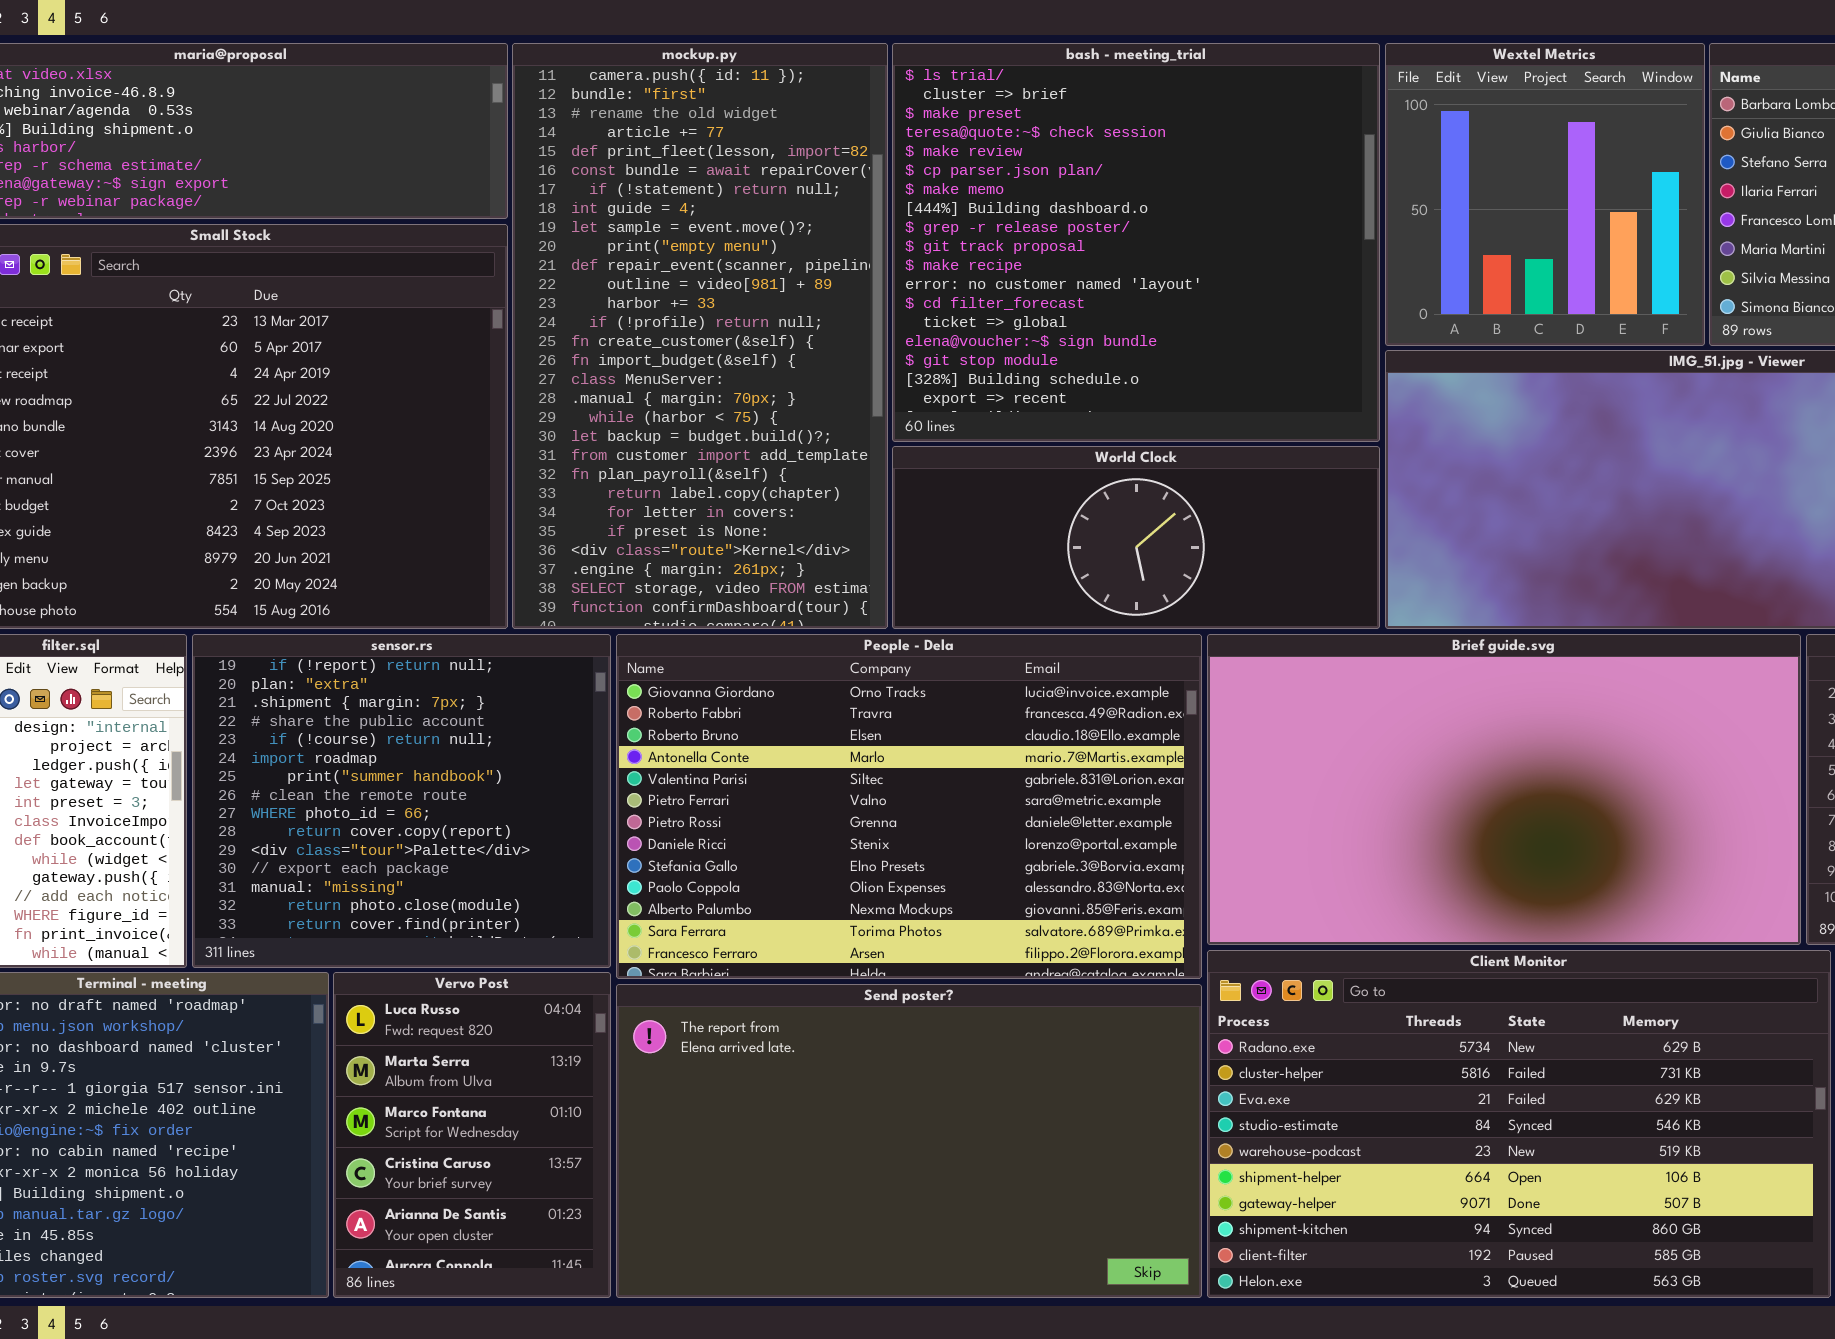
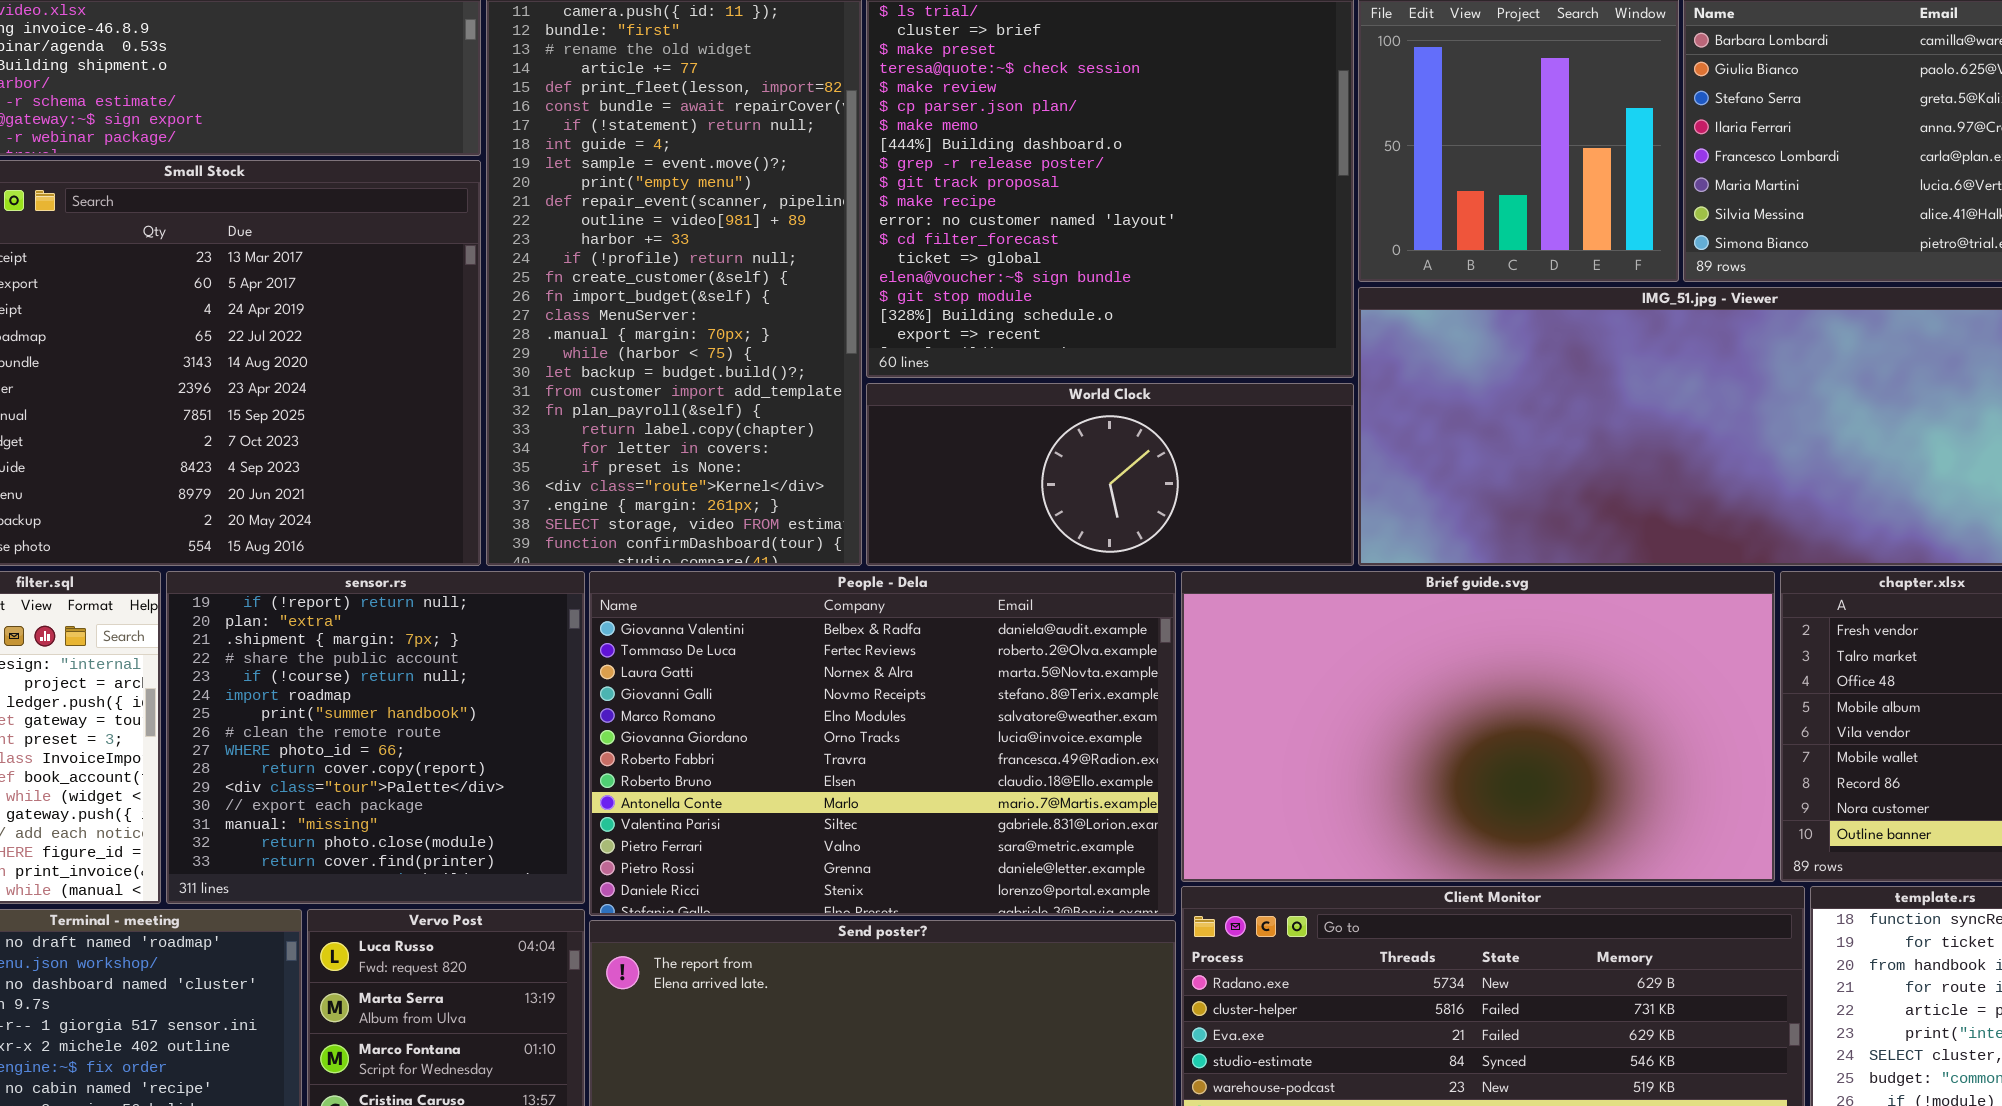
People - Dela: [616,634,1202,979] -> [589,571,1176,916], scrolled up 5 rows

